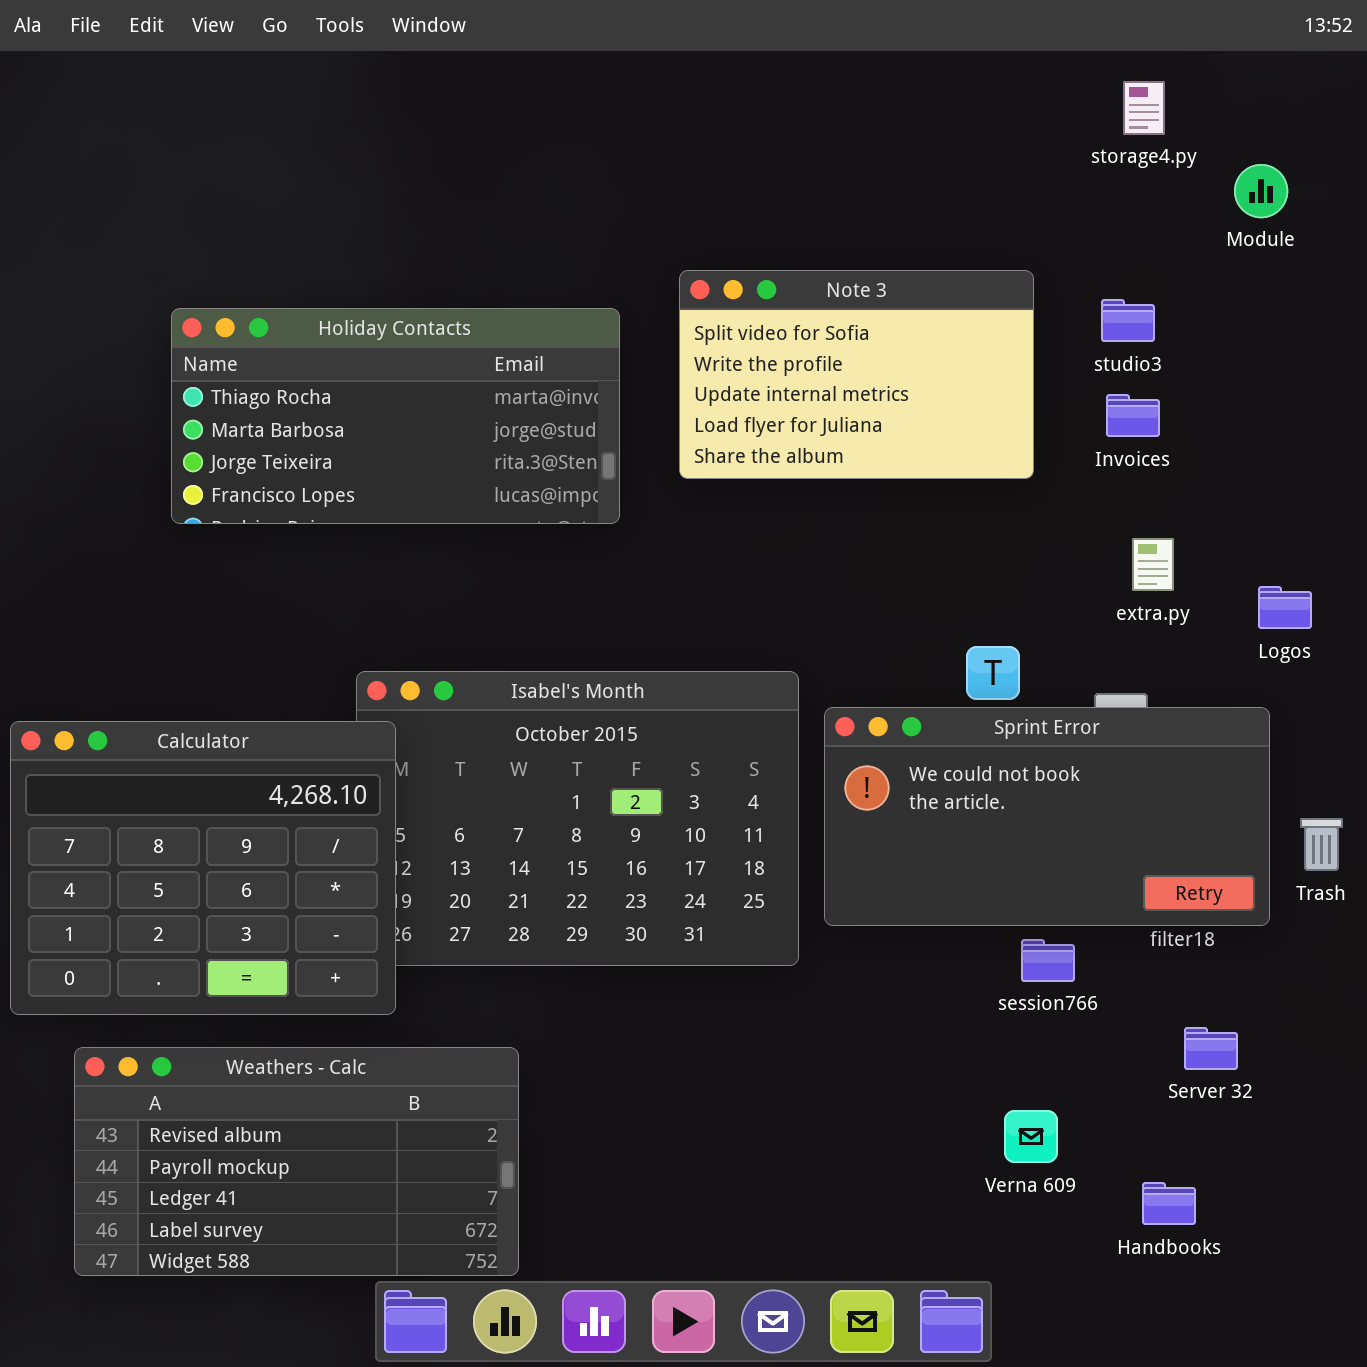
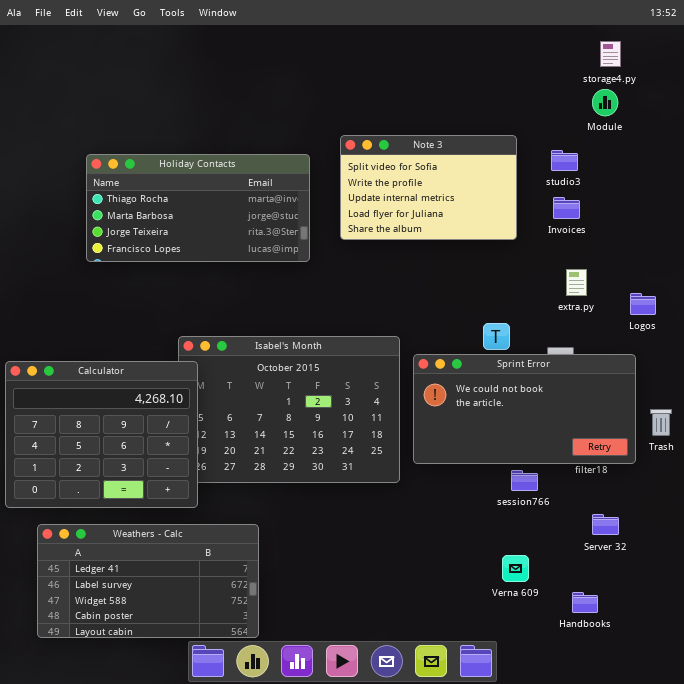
storage4.py: [1123,81,1165,135] -> [600,41,621,67], moved
Module: [1234,164,1288,218] -> [592,89,618,116], moved
Weathers - Calc: [74,1047,519,1276] -> [37,524,259,638], scrolled down 2 rows

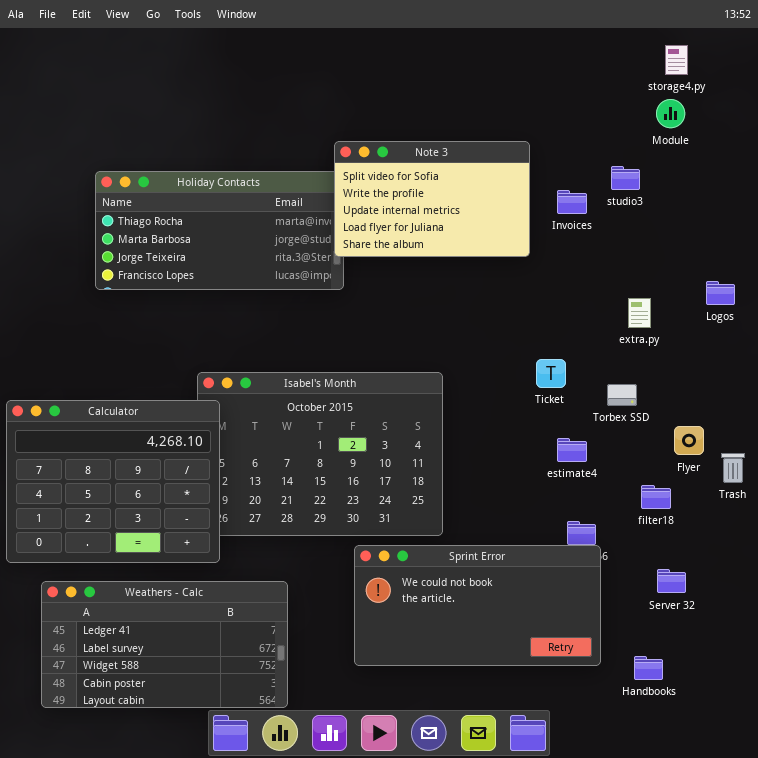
Note 3: [340,135,517,240] -> [334,141,530,257], moved
Invoices: [553,197,580,219] -> [557,190,587,214], moved
Logos: [630,293,656,315] -> [706,281,735,305], moved
Sprint Error: [413,354,636,464] -> [354,545,601,666], moved

